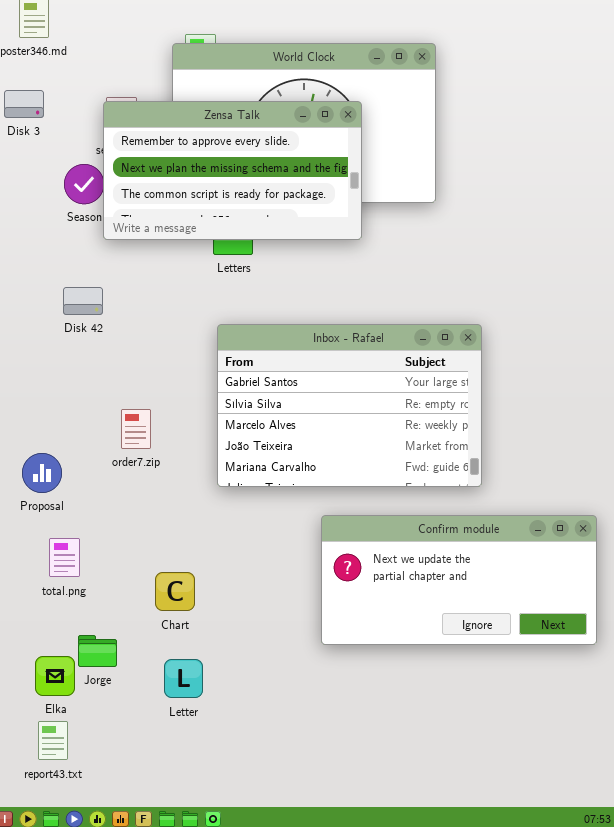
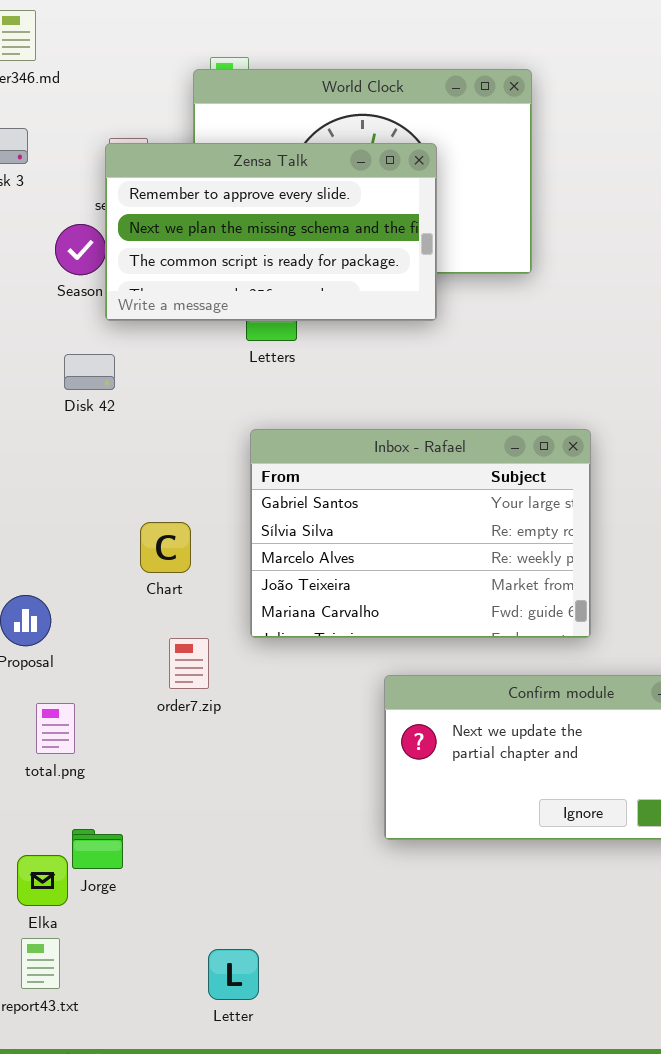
Disk 42: [63,287,103,315] -> [64,354,115,390], moved
order7.zip: [121,409,151,449] -> [169,638,209,689], moved
Chart: [155,572,195,611] -> [140,522,191,573], moved
Letter: [164,659,203,698] -> [208,949,259,1000], moved

